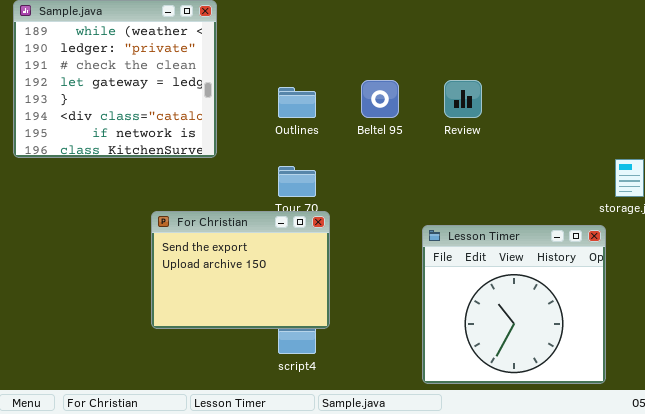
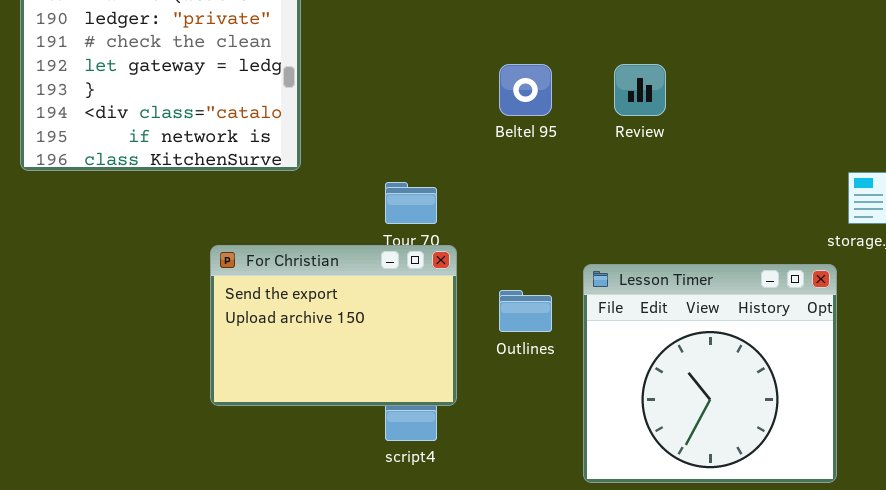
Outlines: [278,87,316,118] -> [499,290,552,332], moved

